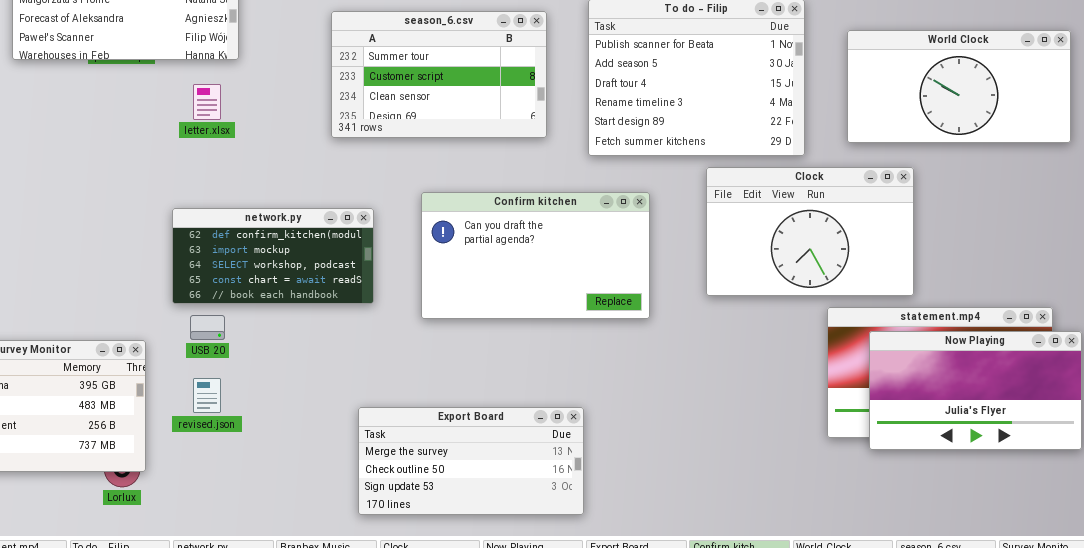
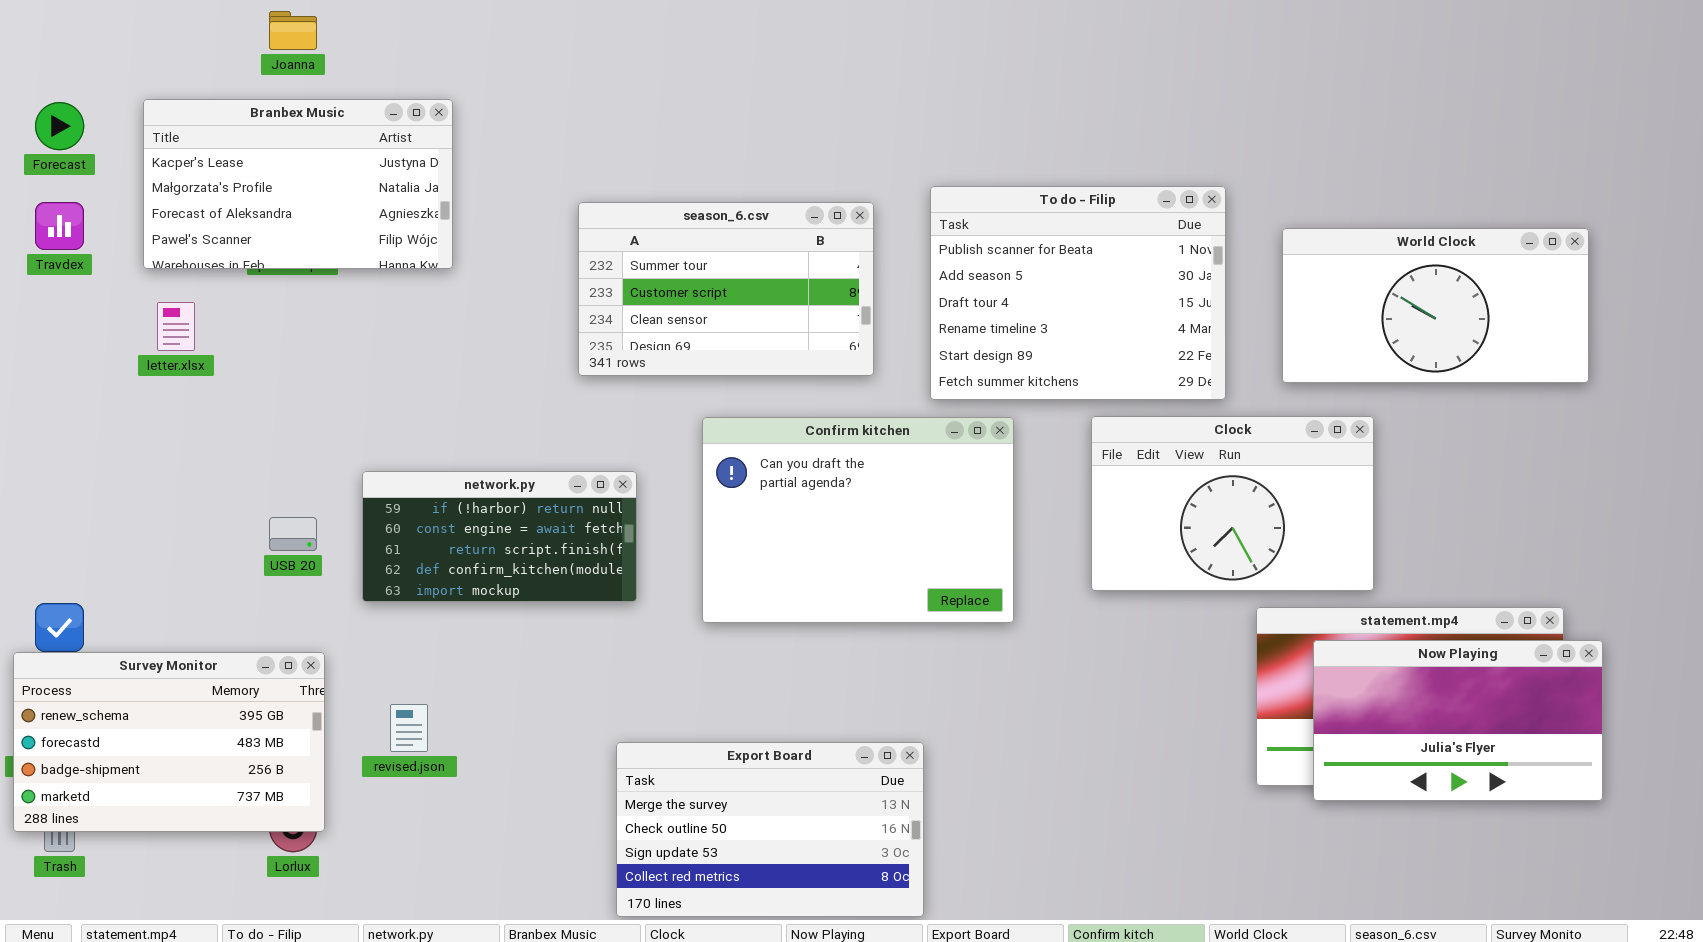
letter.xlsx: [193,84,221,120] -> [157,302,195,351], moved
Confirm kitchen: [421,192,650,319] -> [702,417,1014,623], resized
network.py: [172,208,374,304] -> [362,471,637,602], scrolled up 3 rows
USB 20: [190,315,225,340] -> [269,517,317,551], moved
Export Board: [358,407,584,515] -> [616,742,924,917], resized

